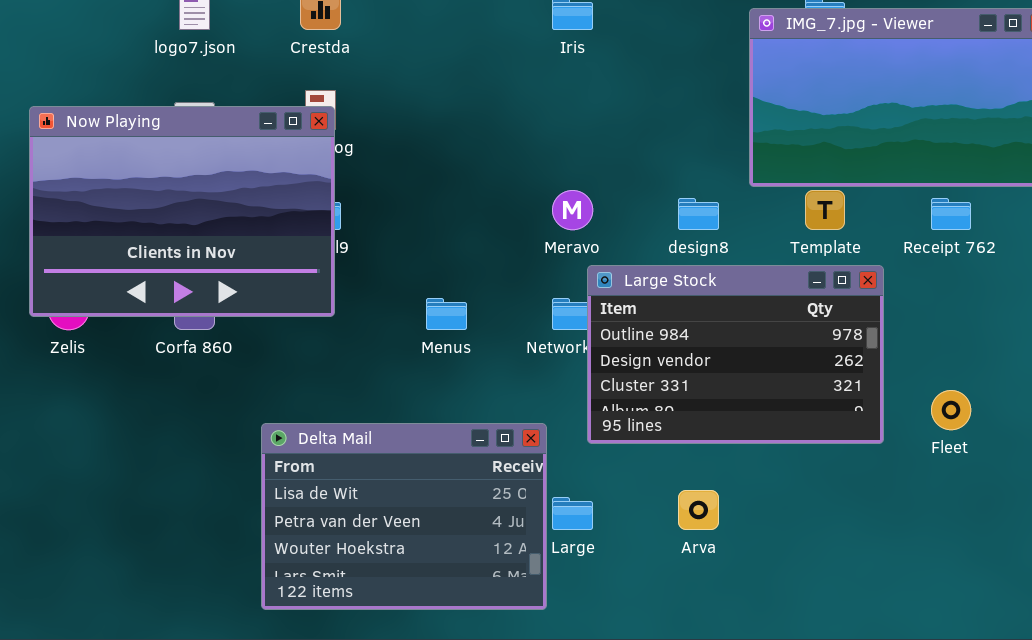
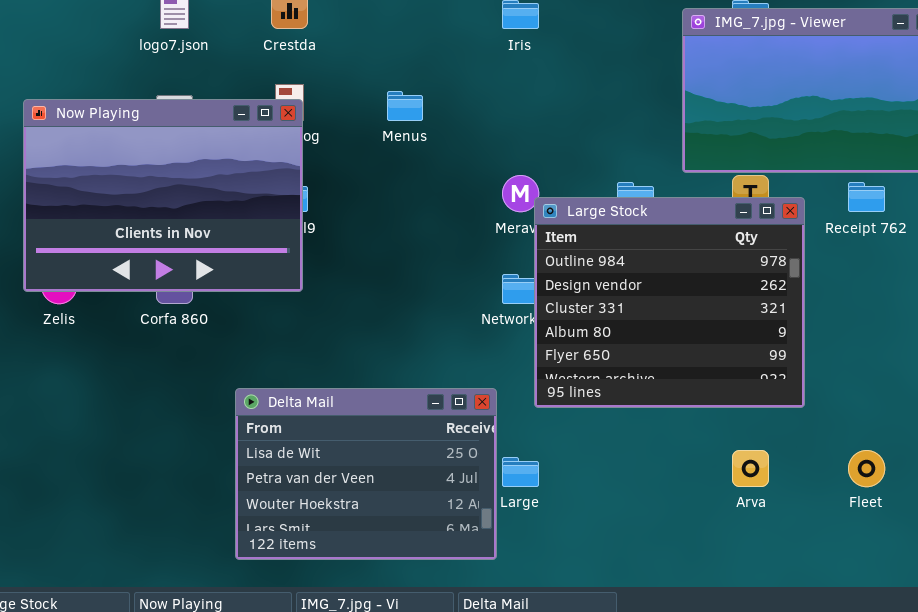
Large Stock: [587,265,884,444] -> [534,197,805,408], resized
Menus: [426,298,467,330] -> [387,91,423,121], moved
Fleet: [931,390,971,430] -> [848,450,885,487], moved
Arva: [678,490,719,530] -> [732,450,769,487], moved

